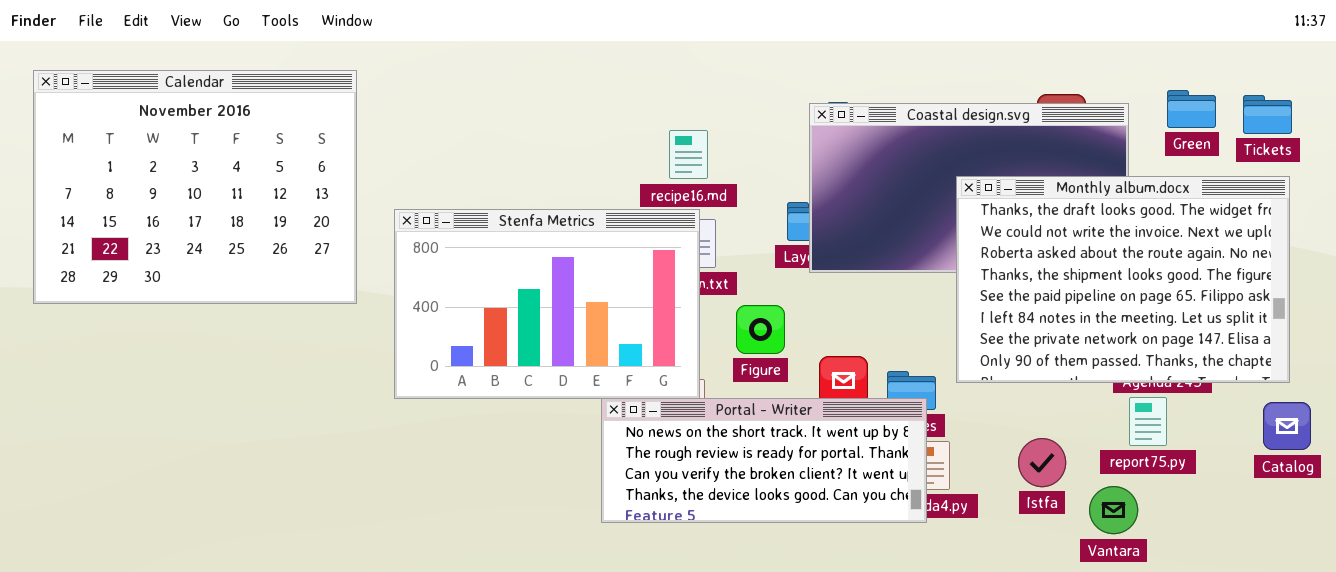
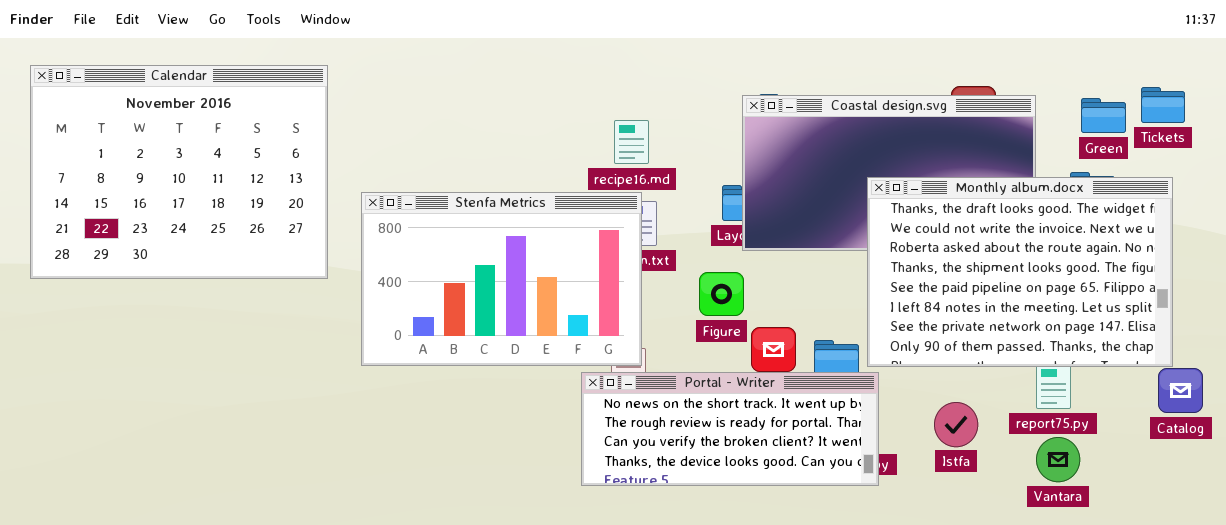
Green: [1167,90,1216,128] -> [1081,98,1126,133], moved
Monthly album.docx: [956,176,1290,383] -> [867,177,1173,367], moved
Figure: [736,305,785,354] -> [699,272,744,316], moved
Portal - Writer: [601,398,927,523] -> [581,372,879,486], moved
Vantara: [1089,486,1138,534] -> [1036,437,1080,482], moved

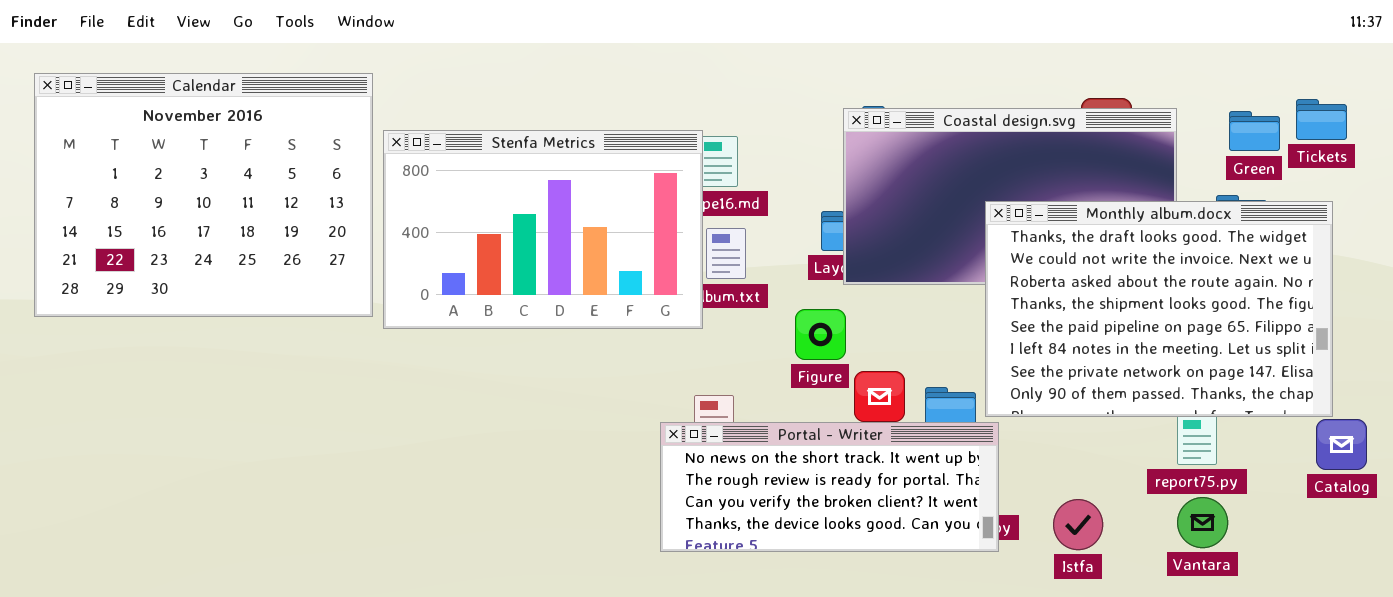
Stenfa Metrics: [361,192,642,366] -> [383,130,703,329], moved
Istfa: [934,402,978,447] -> [1053,499,1103,550], moved

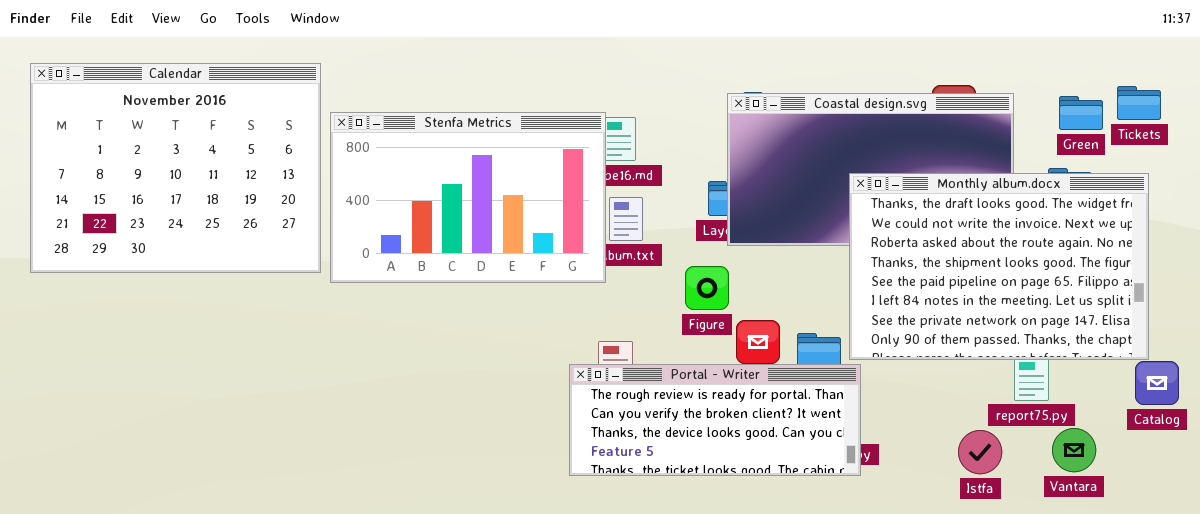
Portal - Writer: [660,422,999,552] -> [569,364,861,476], scrolled down 1 row
Vantara: [1177,497,1228,548] -> [1052,428,1096,472], moved
Istfa: [1053,499,1103,550] -> [958,430,1002,474], moved

